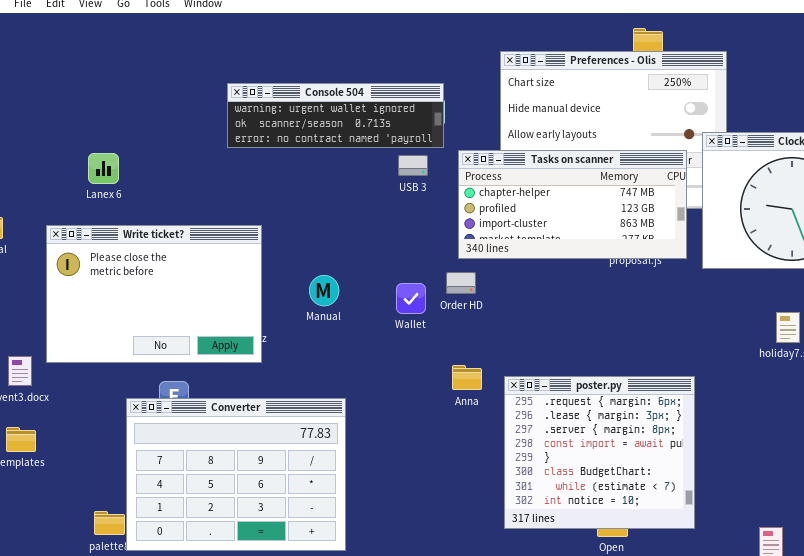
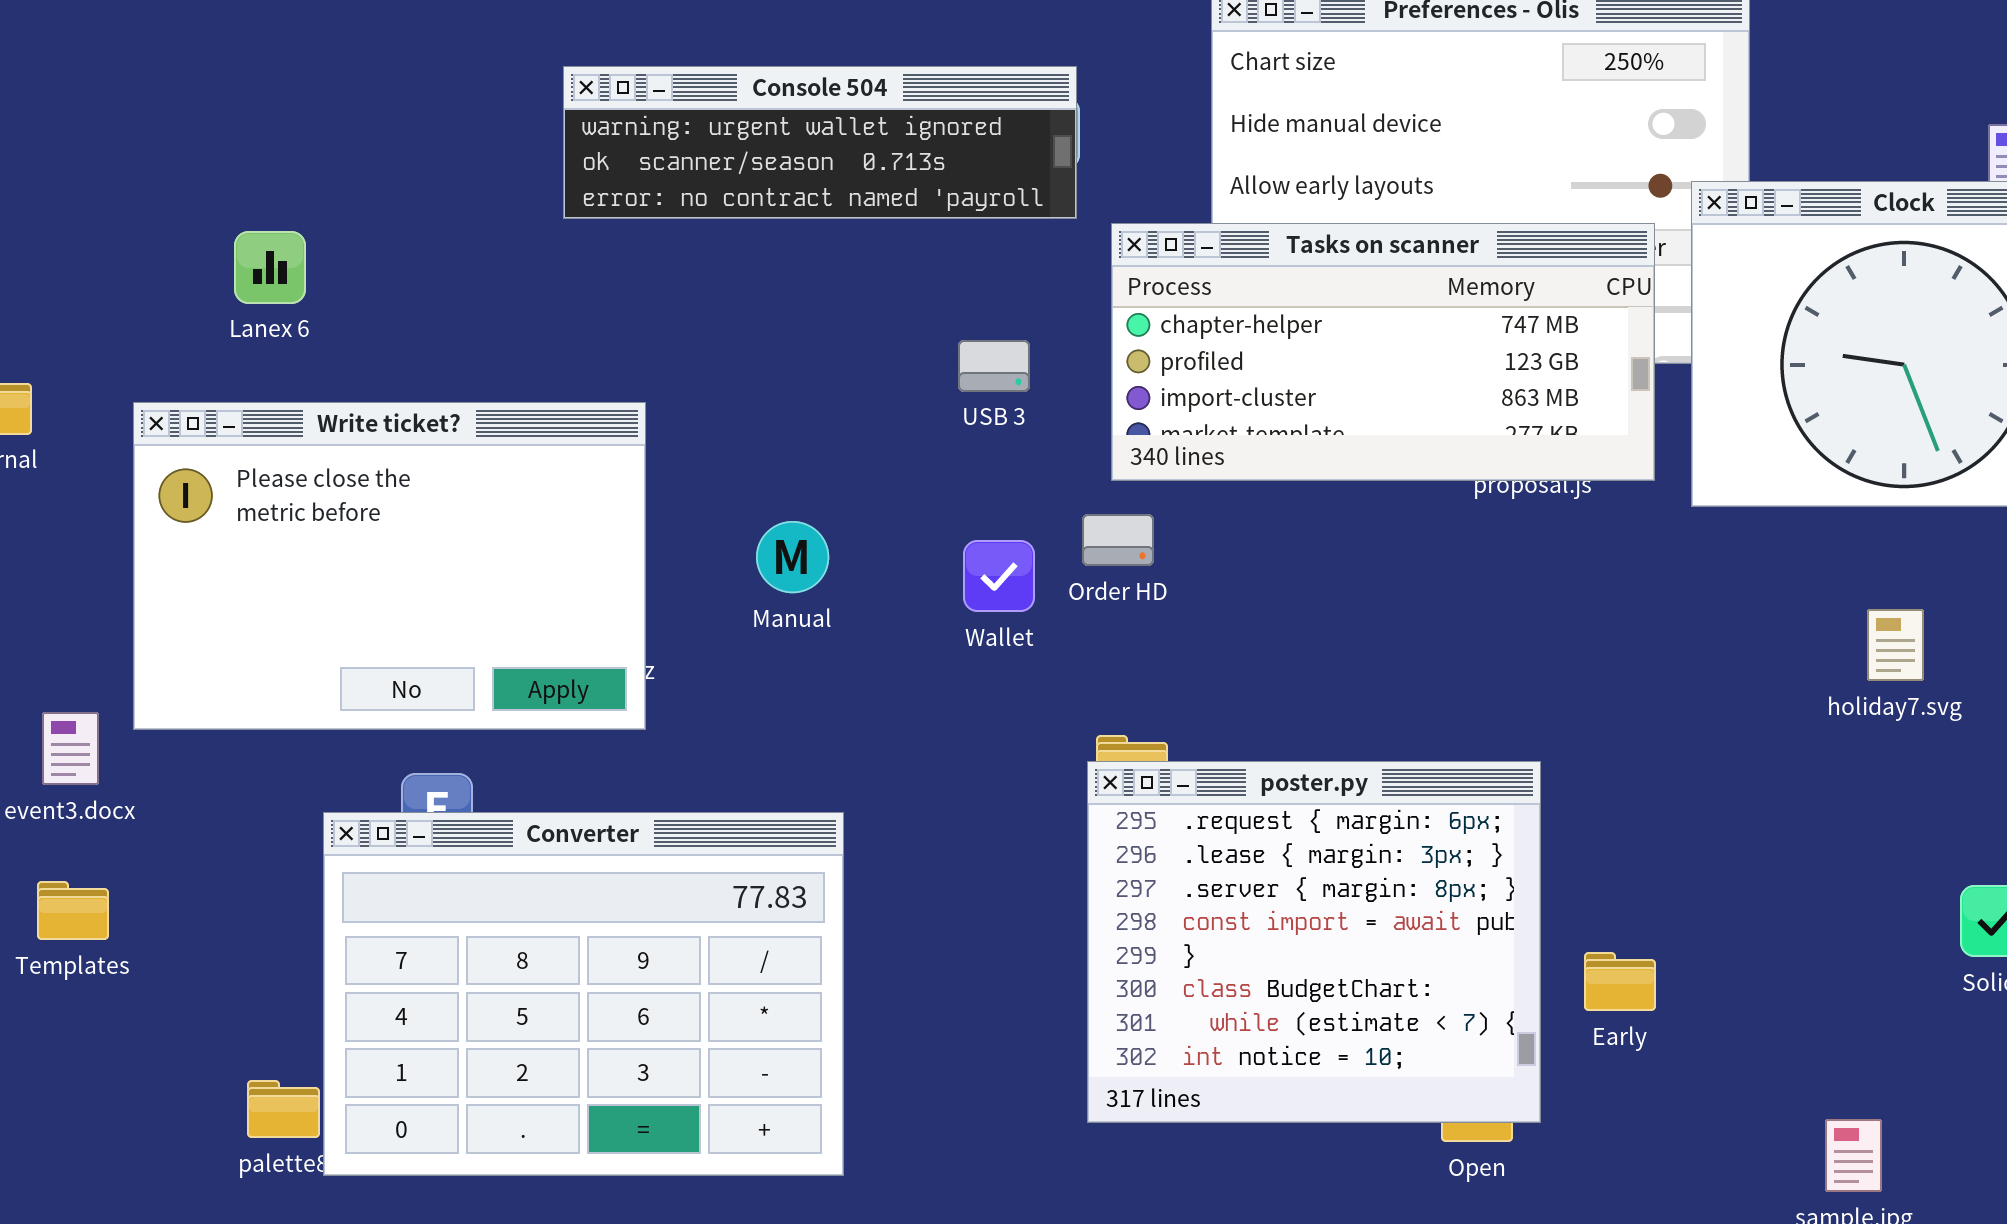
USB 3: [398,155,428,176] -> [958,340,1030,392], moved
poster.py: [504,376,695,529] -> [1087,761,1541,1123], moved

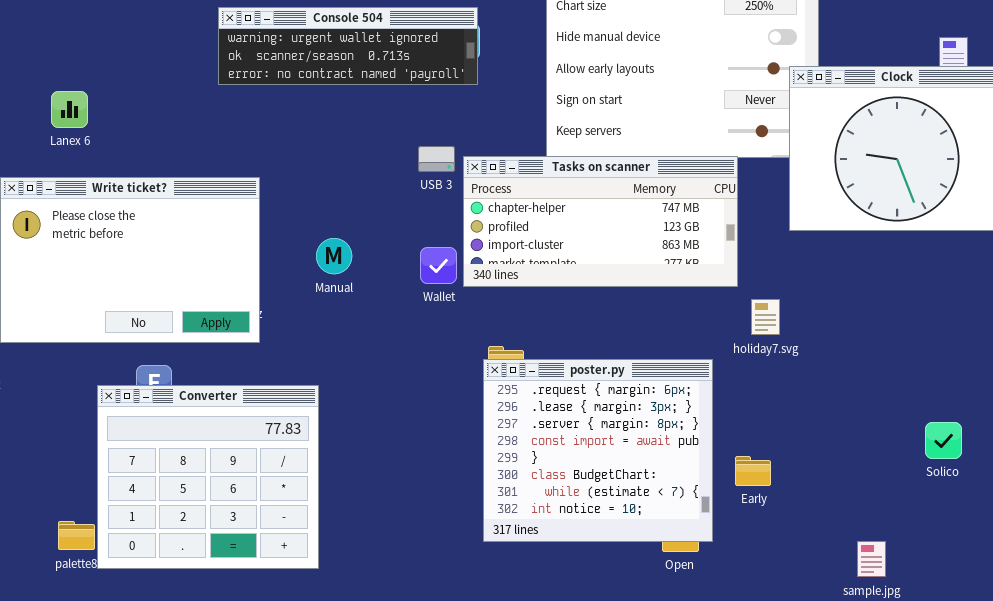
Tasks on scanner: [1111,223,1655,481] -> [463,156,738,287], moved
holiday7.svg: [1867,609,1924,681] -> [751,299,780,335], moved
Converter: [323,812,844,1176] -> [97,385,319,569], resized

